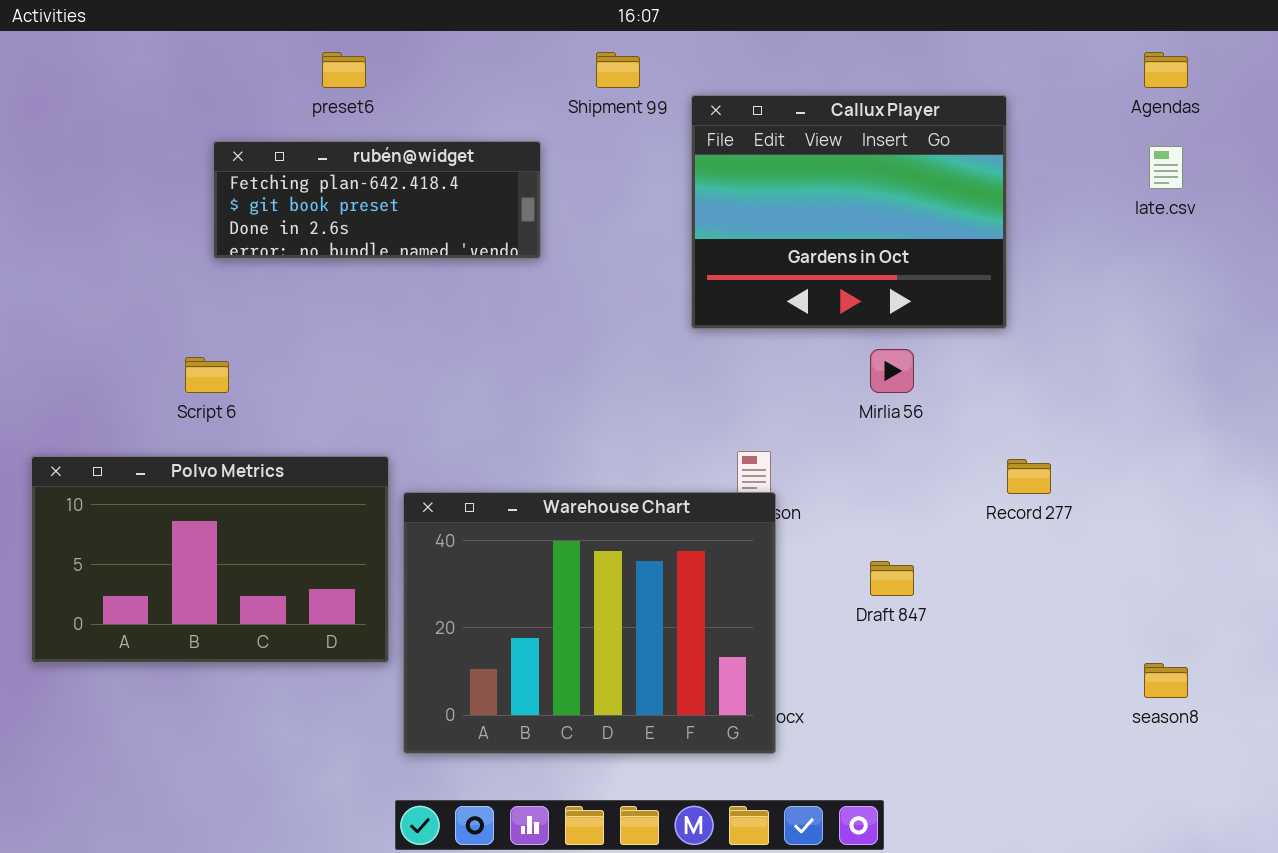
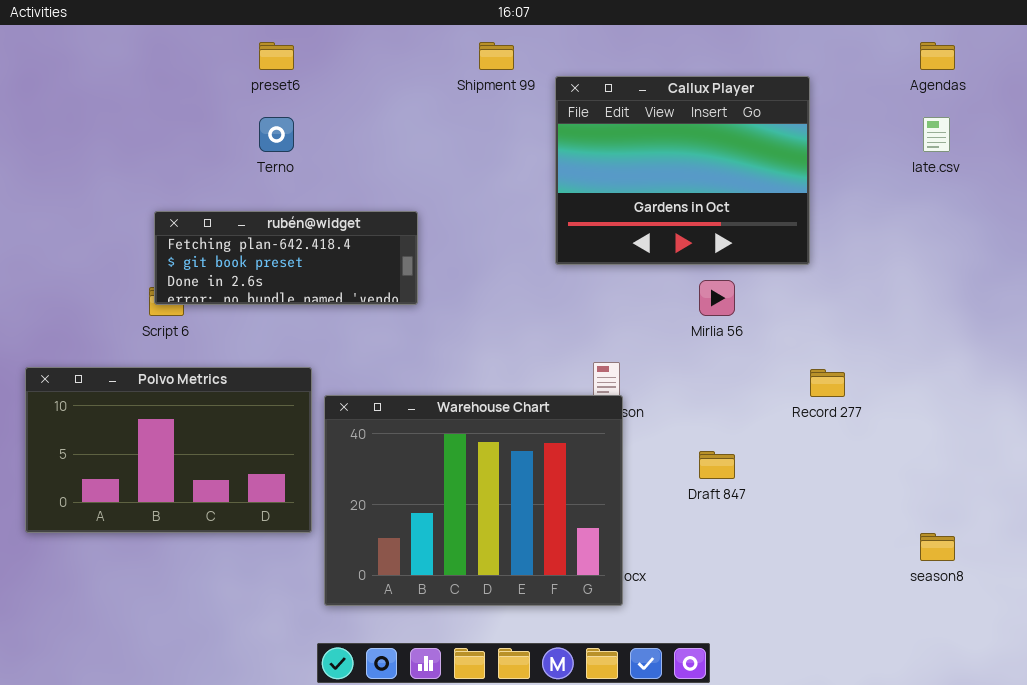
rubén@widget: [213,141,541,259] -> [154,211,418,305], moved

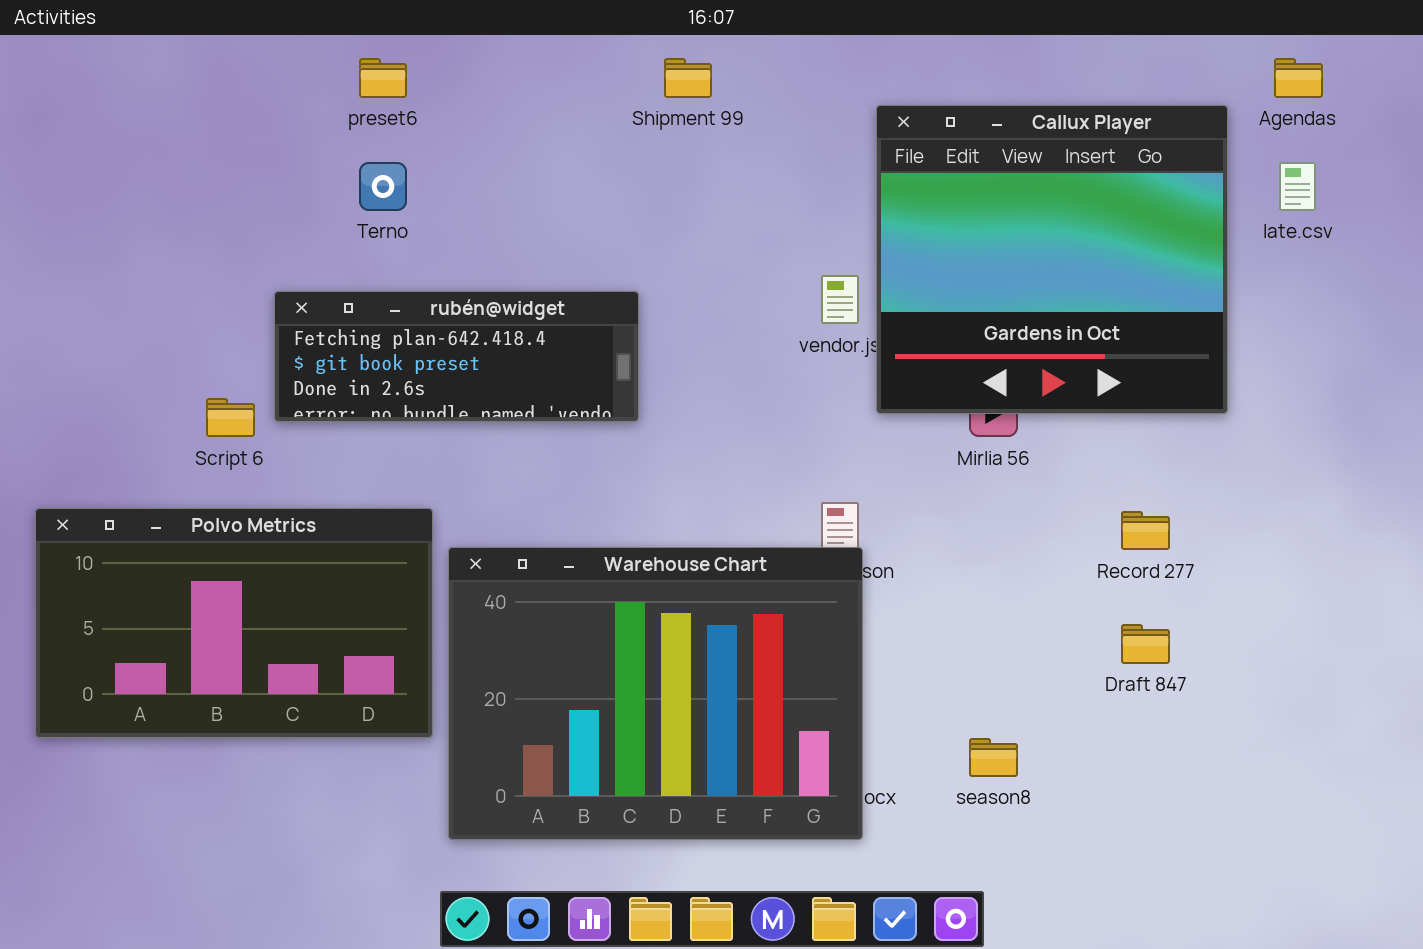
Callux Player: [555,76,810,265] -> [876,105,1228,414], moved, resized
rubén@widget: [154,211,418,305] -> [274,291,639,422], moved
Draft 847: [699,451,735,479] -> [1121,624,1170,664], moved
season8: [920,533,955,561] -> [969,738,1018,777], moved

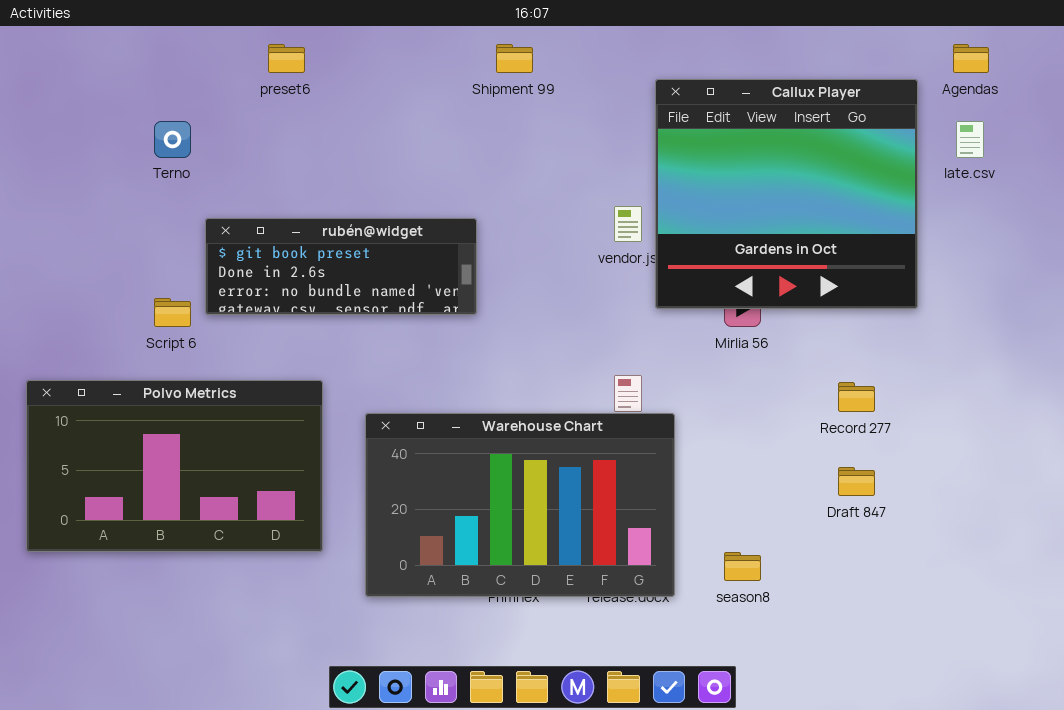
Terno: [359,162,407,211] -> [154,121,191,158], moved
rubén@widget: [274,291,639,422] -> [205,218,477,315], scrolled down 1 row
Warehouse Chart: [448,547,863,840] -> [365,413,675,597], moved, resized

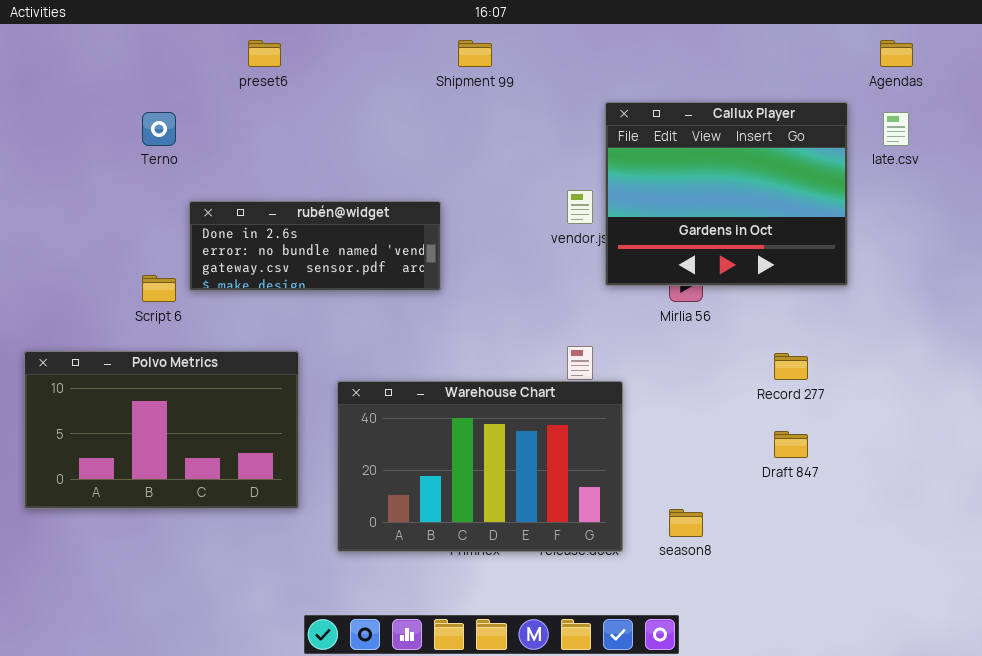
Callux Player: [655,79,918,309] -> [605,102,848,286], resized
rubén@widget: [205,218,477,315] -> [189,201,441,291], scrolled down 1 row

